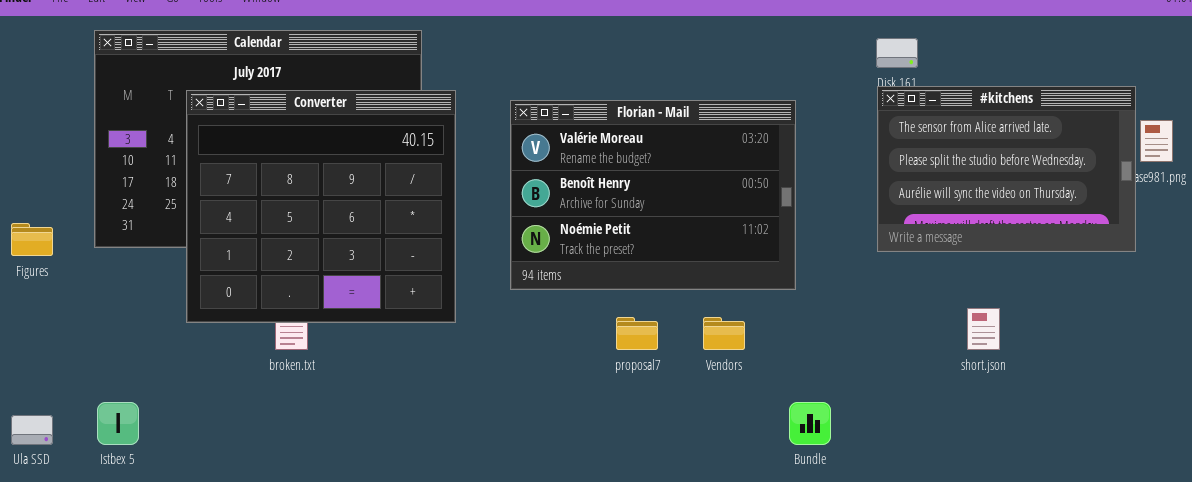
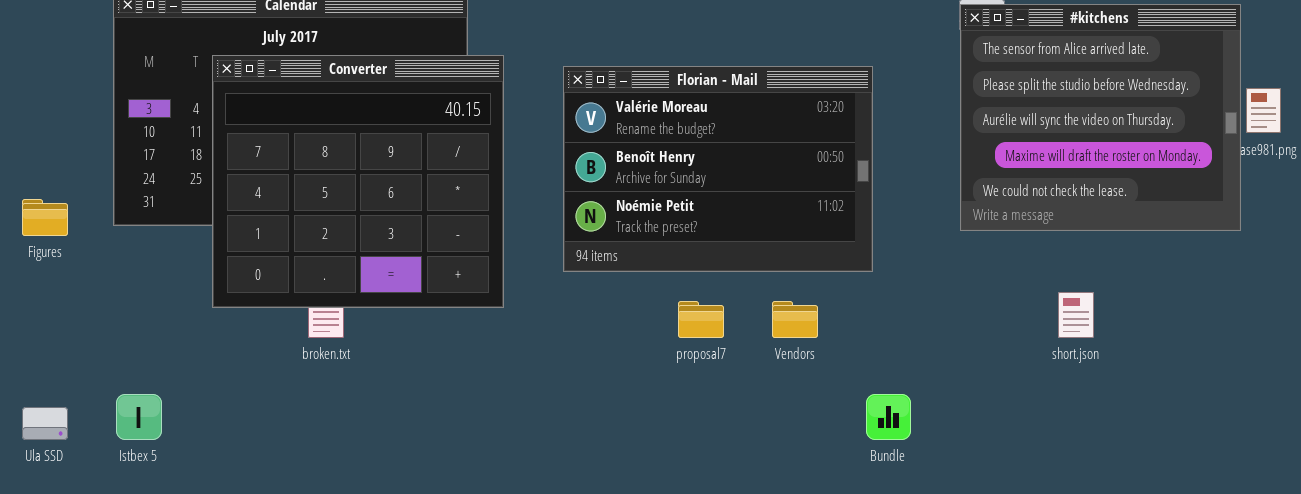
#kitchens: [877,86,1136,252] -> [960,4,1241,231], resized

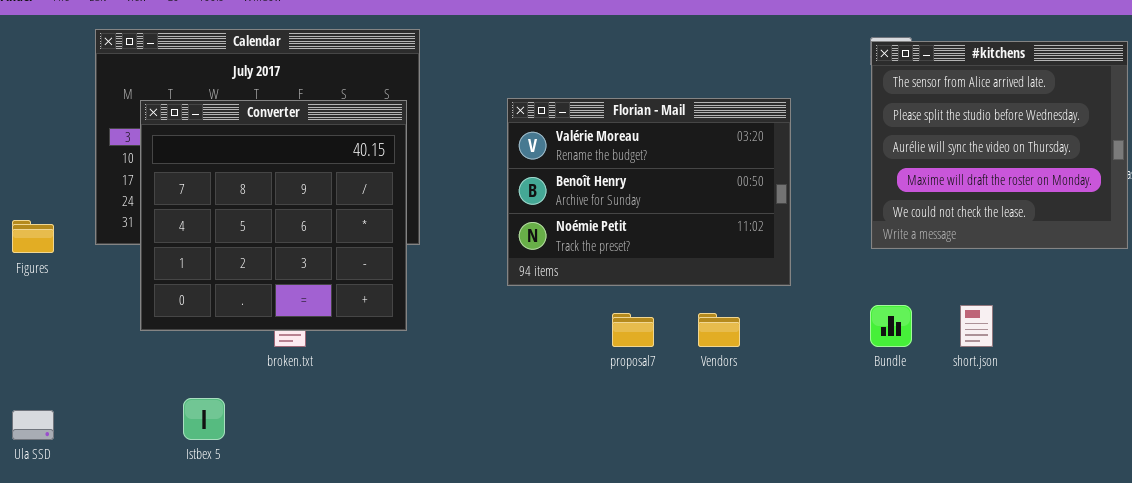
Converter: [212,55,504,308] -> [140,100,407,331], moved
Istbex 5: [116,394,162,440] -> [183,398,225,440], moved
Bundle: [866,394,911,440] -> [870,305,912,347], moved

